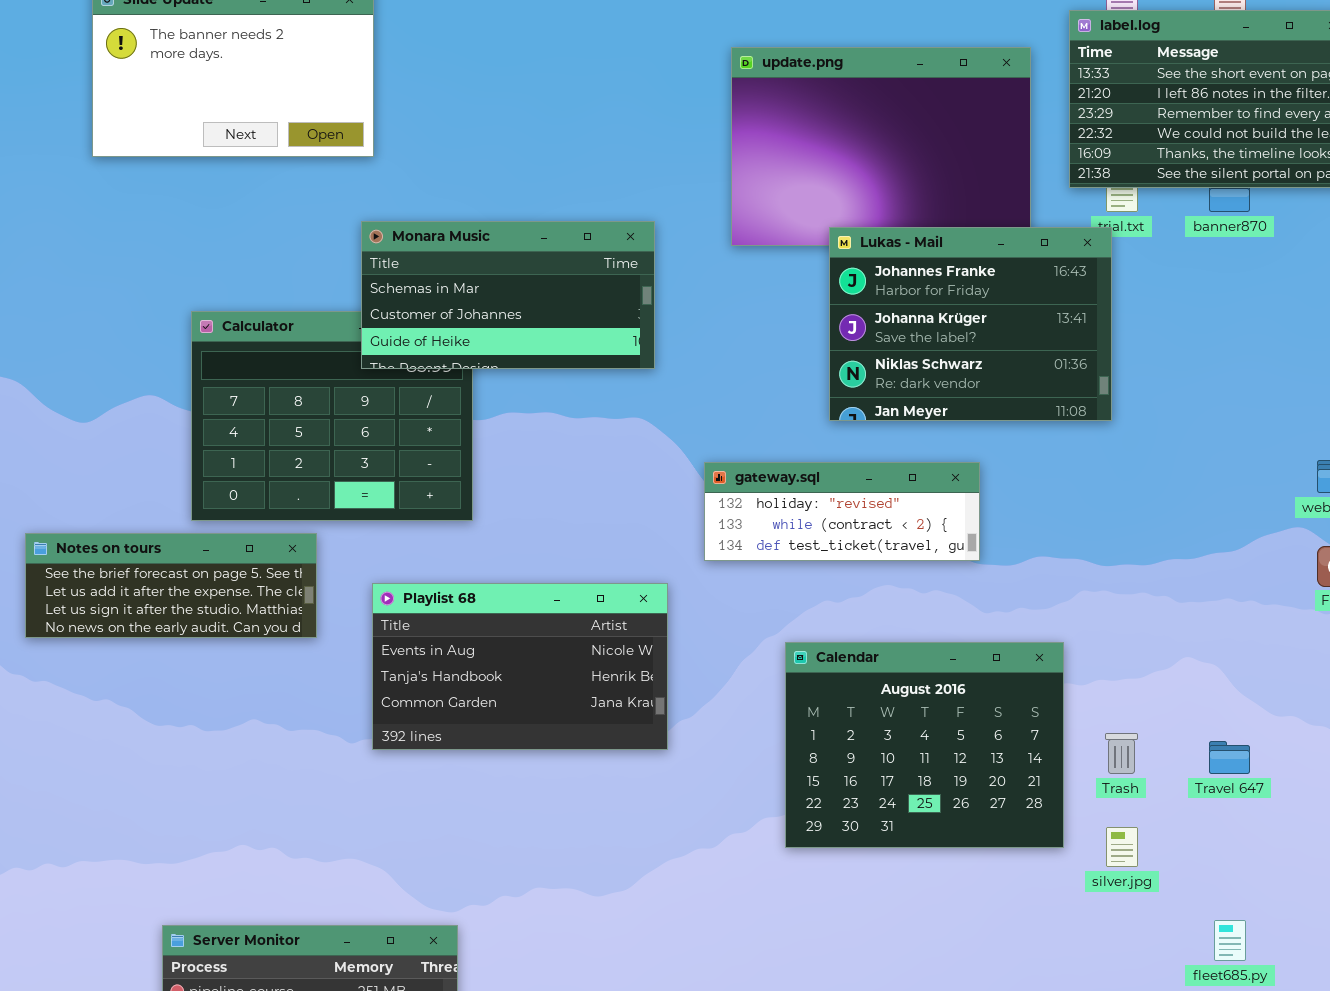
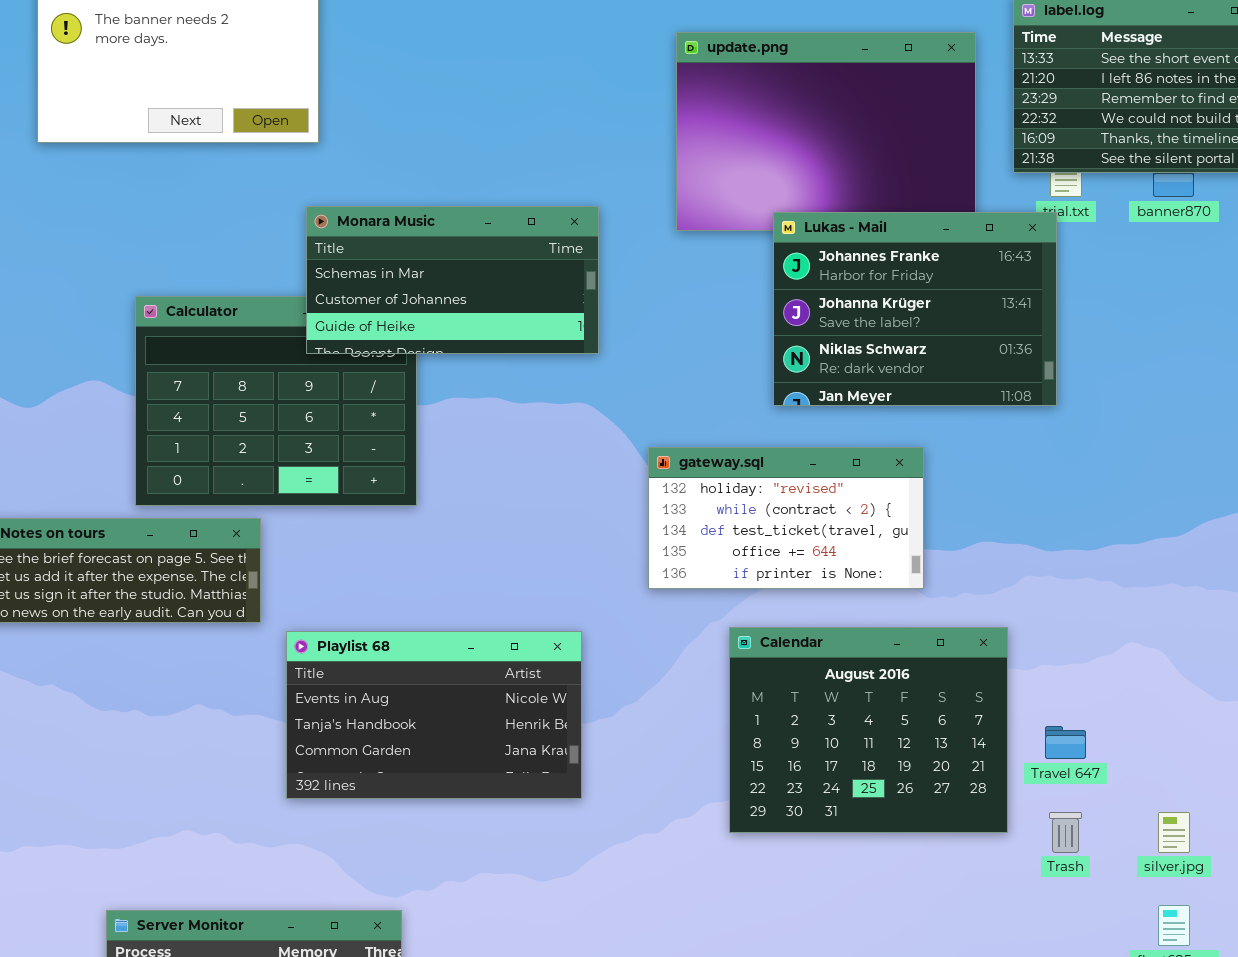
gateway.sql: [704,462,980,561] -> [648,447,924,589], resized
Playlist 68: [372,583,668,750] -> [286,631,582,799], moved
Trash: [1105,733,1138,774] -> [1049,812,1082,853], moved
Travel 647: [1209,741,1250,774] -> [1045,726,1086,759], moved
silver.jpg: [1106,827,1138,867] -> [1158,812,1190,853], moved

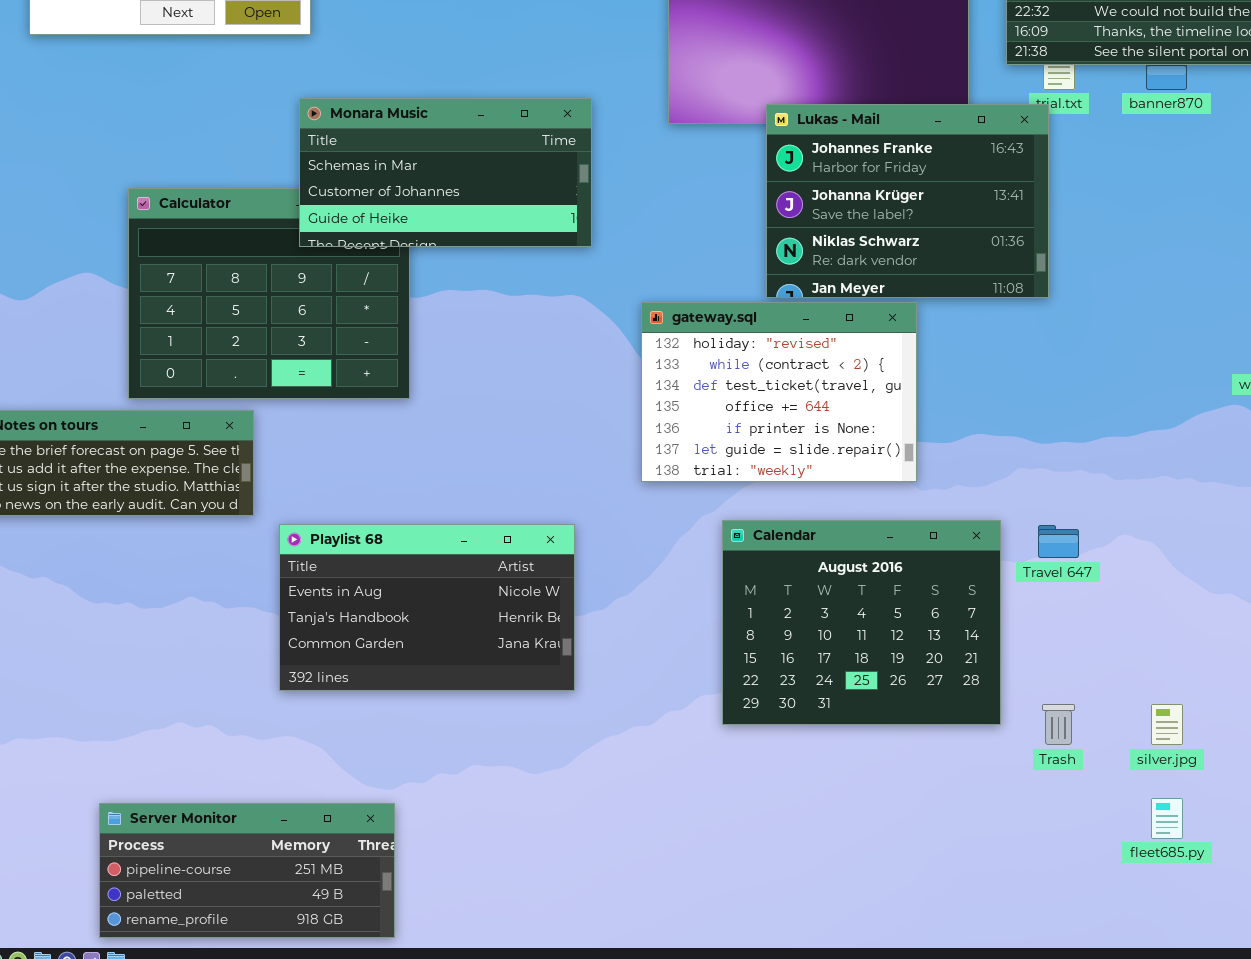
gateway.sql: [648,447,924,589] -> [641,302,917,482], resized
Travel 647: [1045,726,1086,759] -> [1038,525,1079,558], moved

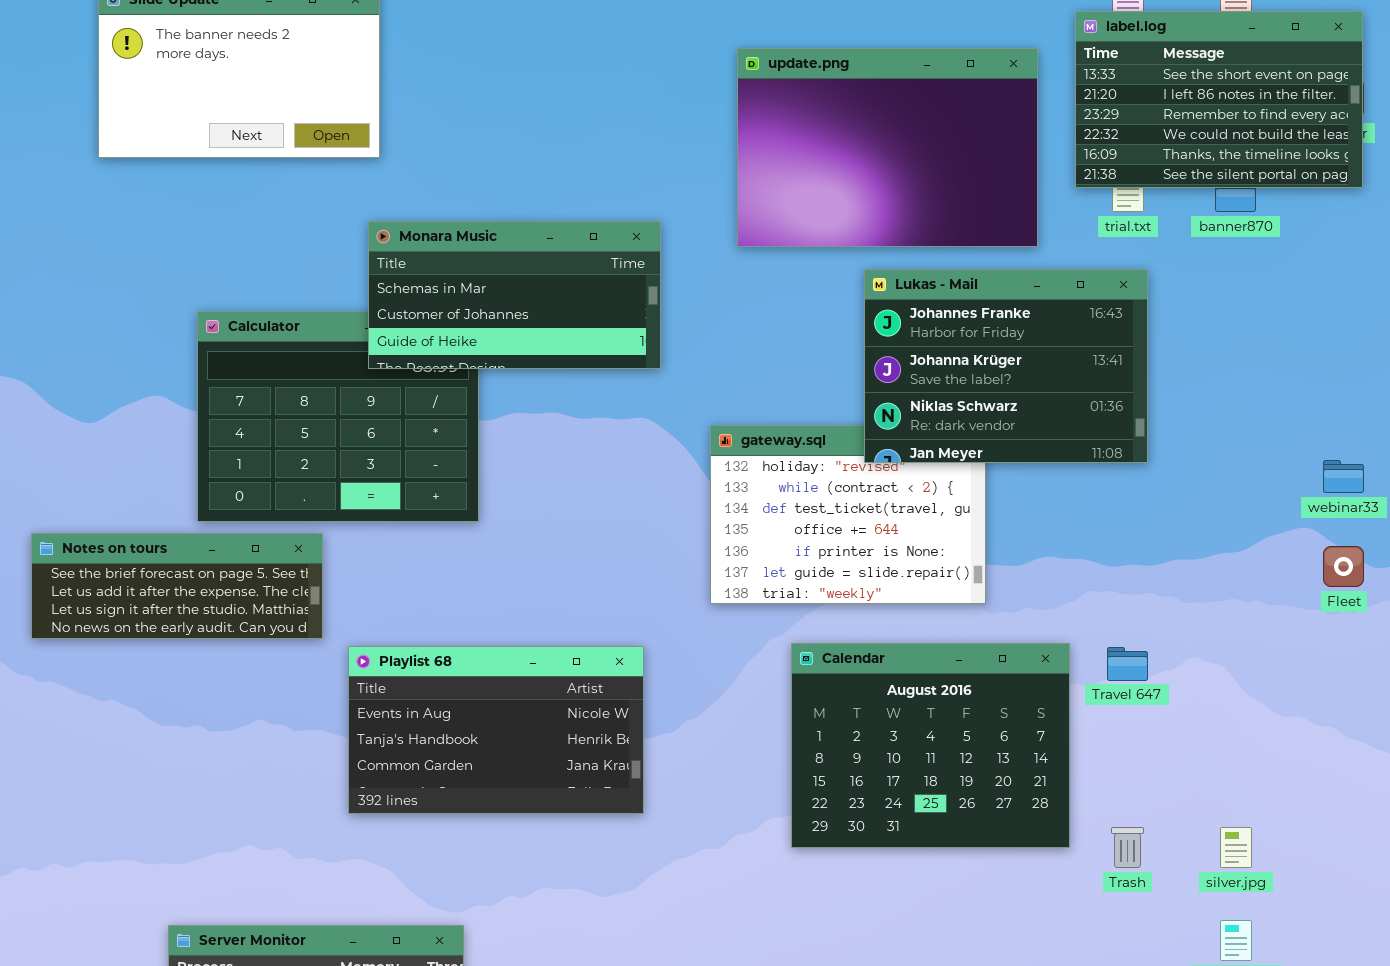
Lukas - Mail: [766,104,1049,298] -> [864,269,1148,463], moved

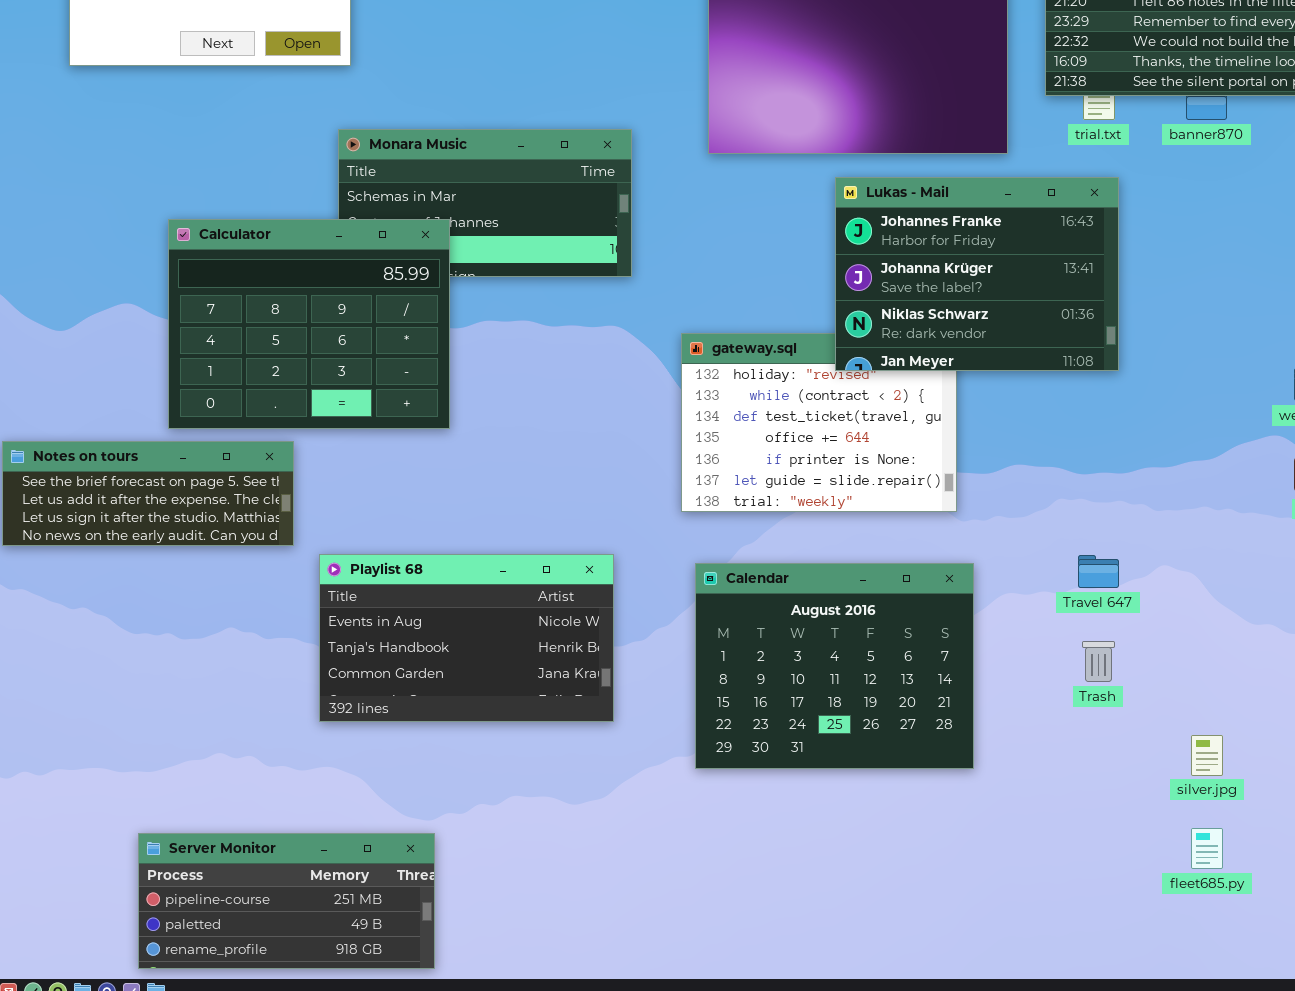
Calculator: [197,311,479,522] -> [168,219,450,429], raised
Calendar: [791,643,1070,848] -> [695,563,974,769], moved
Trash: [1111,827,1144,868] -> [1082,641,1115,682], moved

